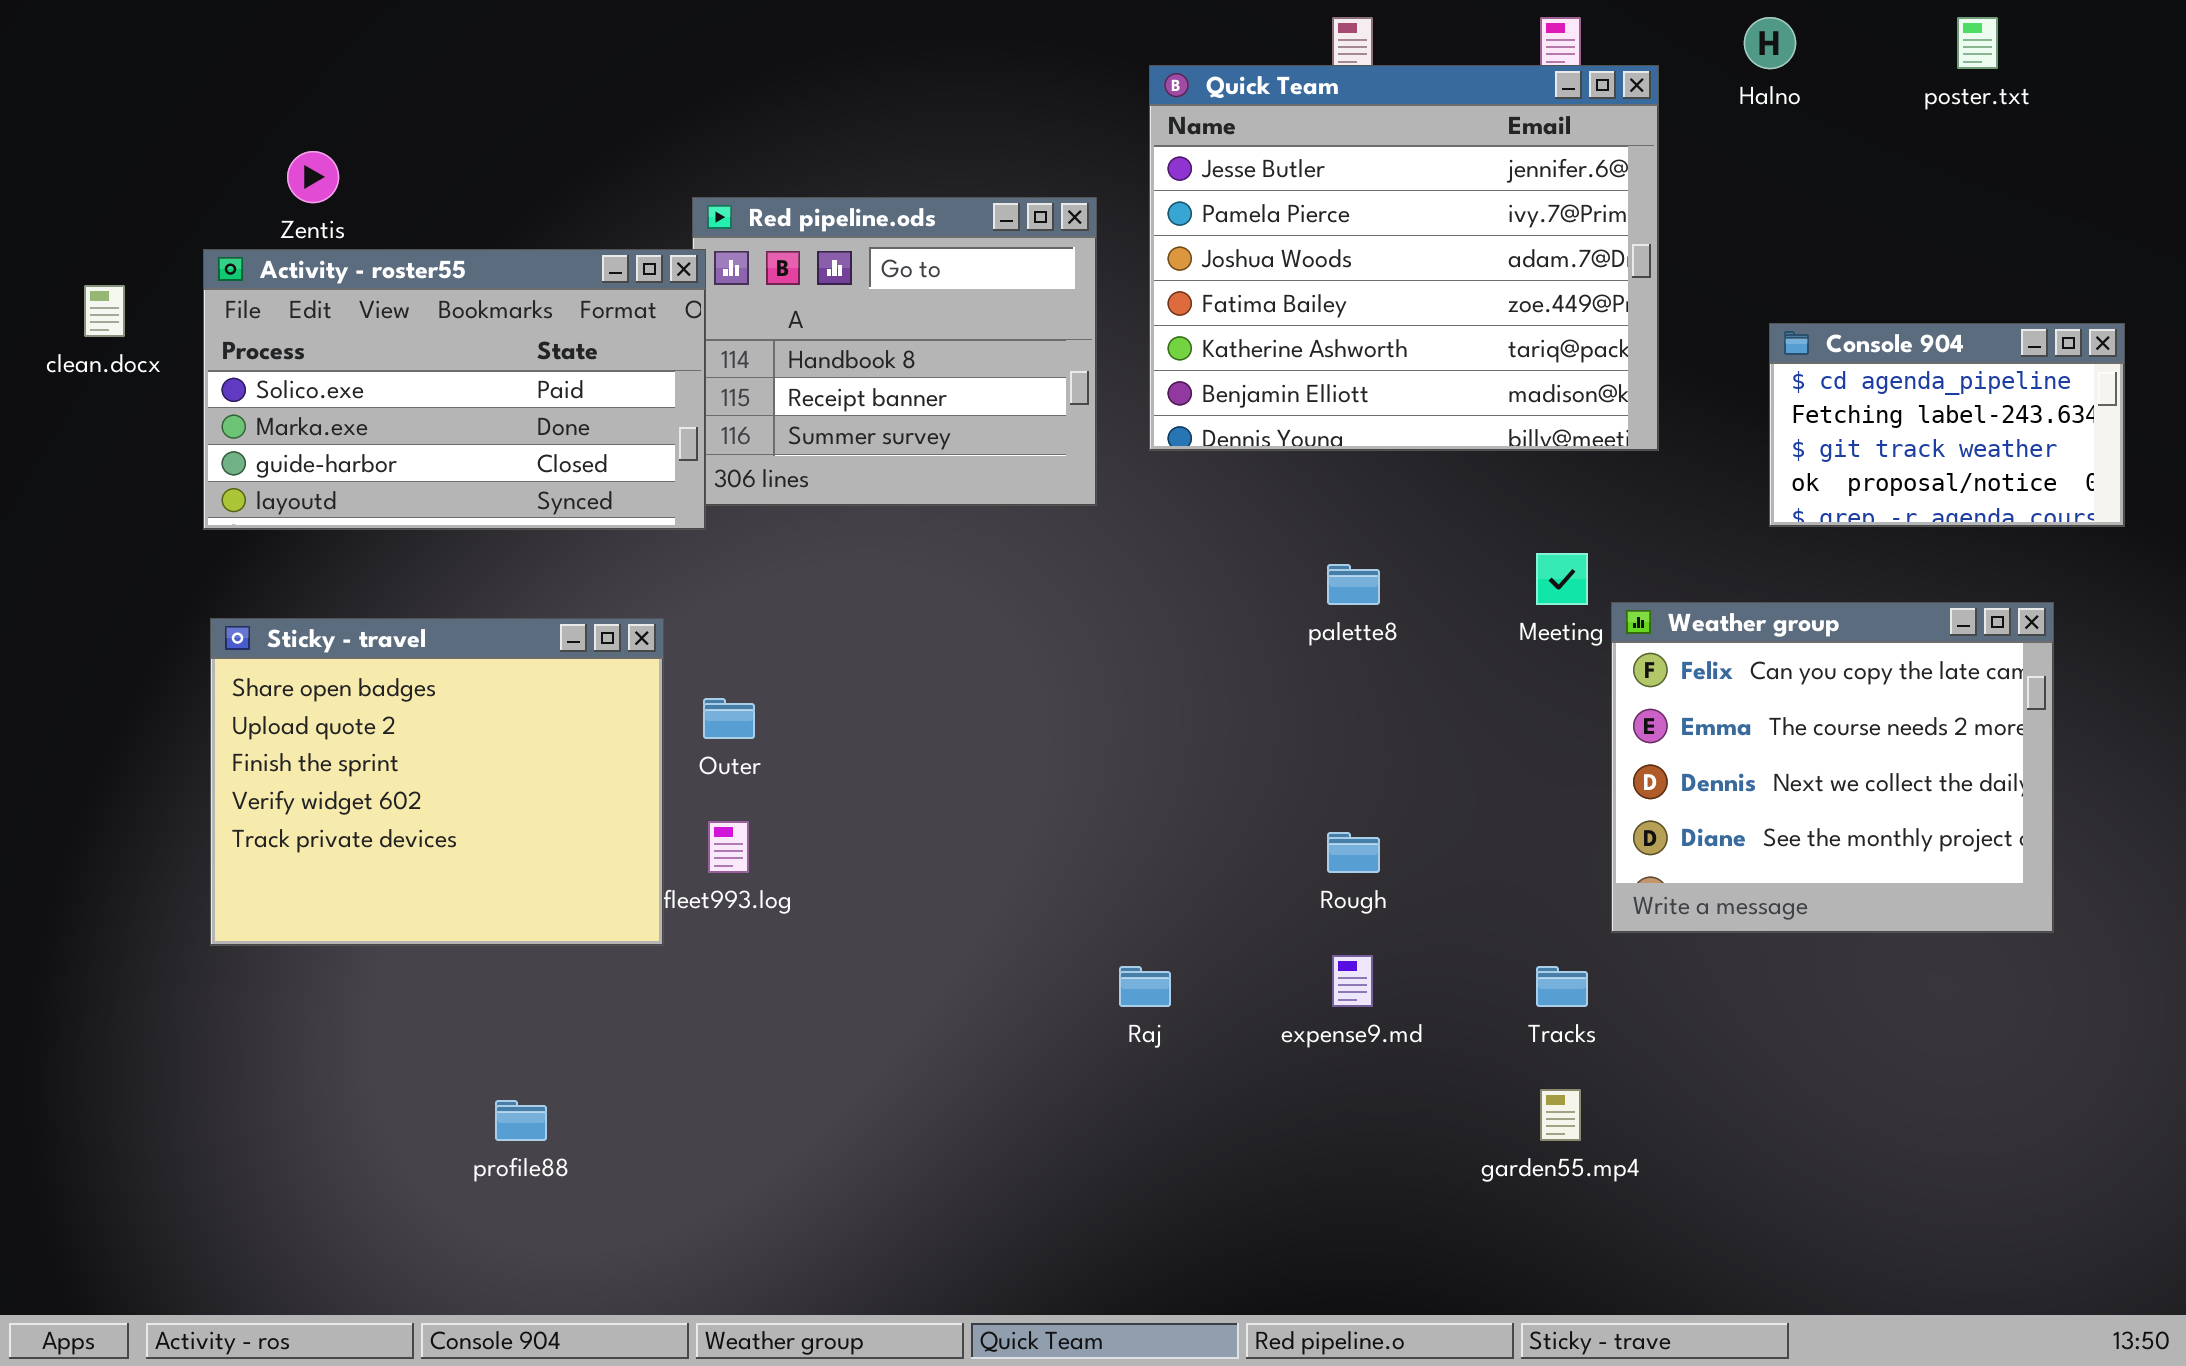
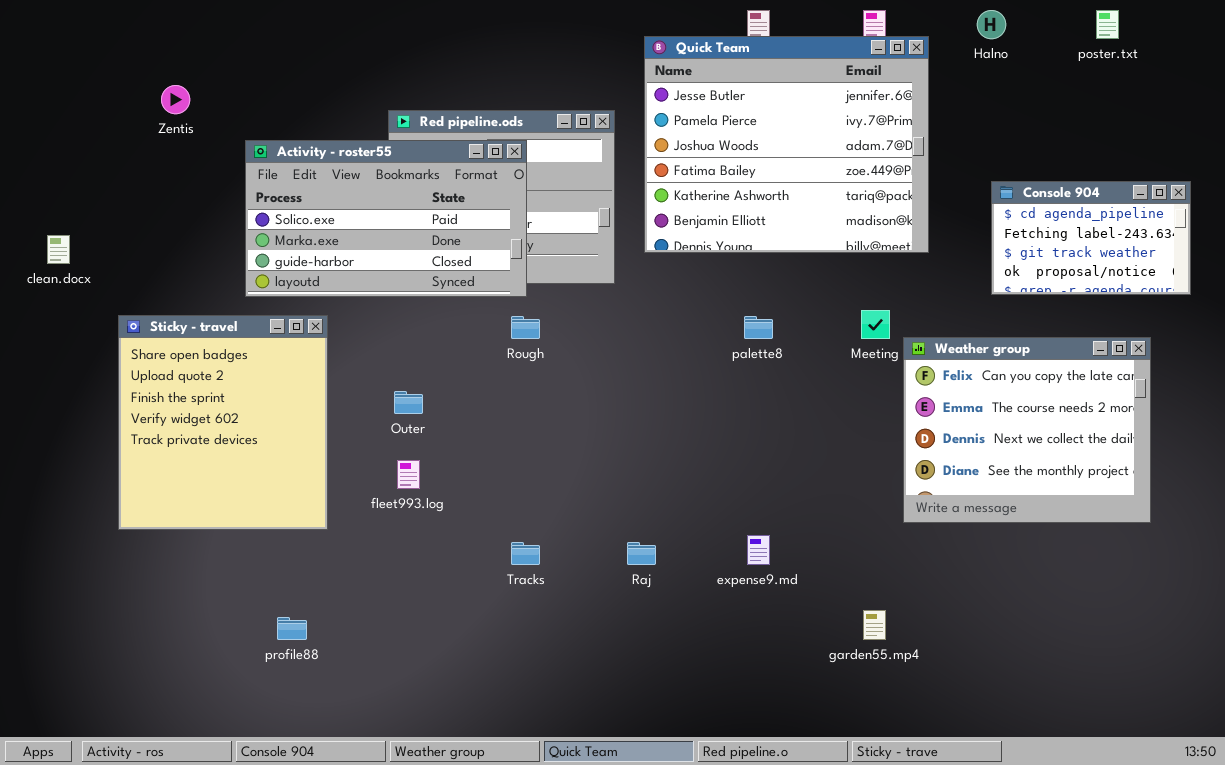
Activity - roster55: [203,249,706,530] -> [245,140,527,297], moved
clean.docx: [84,285,125,337] -> [47,235,70,264], moved
Sticky - travel: [210,618,664,946] -> [118,315,328,530], resized
Rough: [1327,832,1380,873] -> [511,316,540,339], moved
Tracks: [1536,966,1588,1007] -> [511,542,540,565], moved

